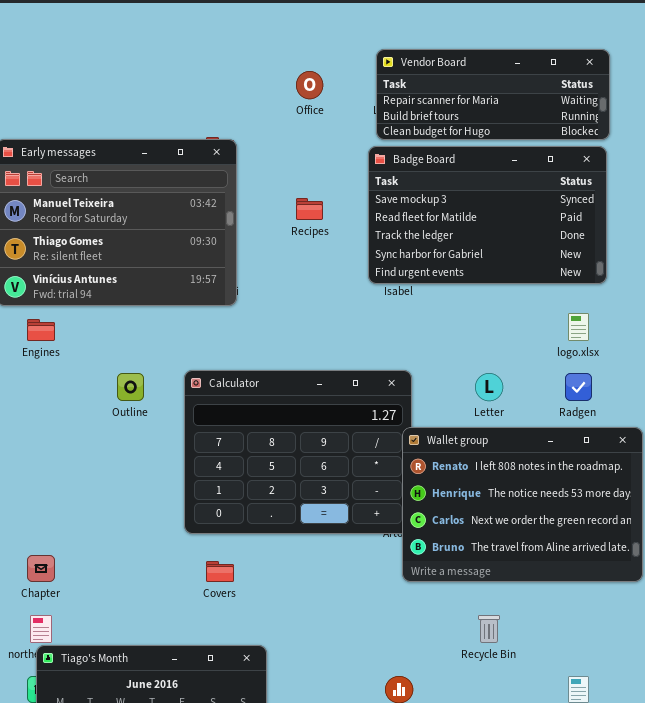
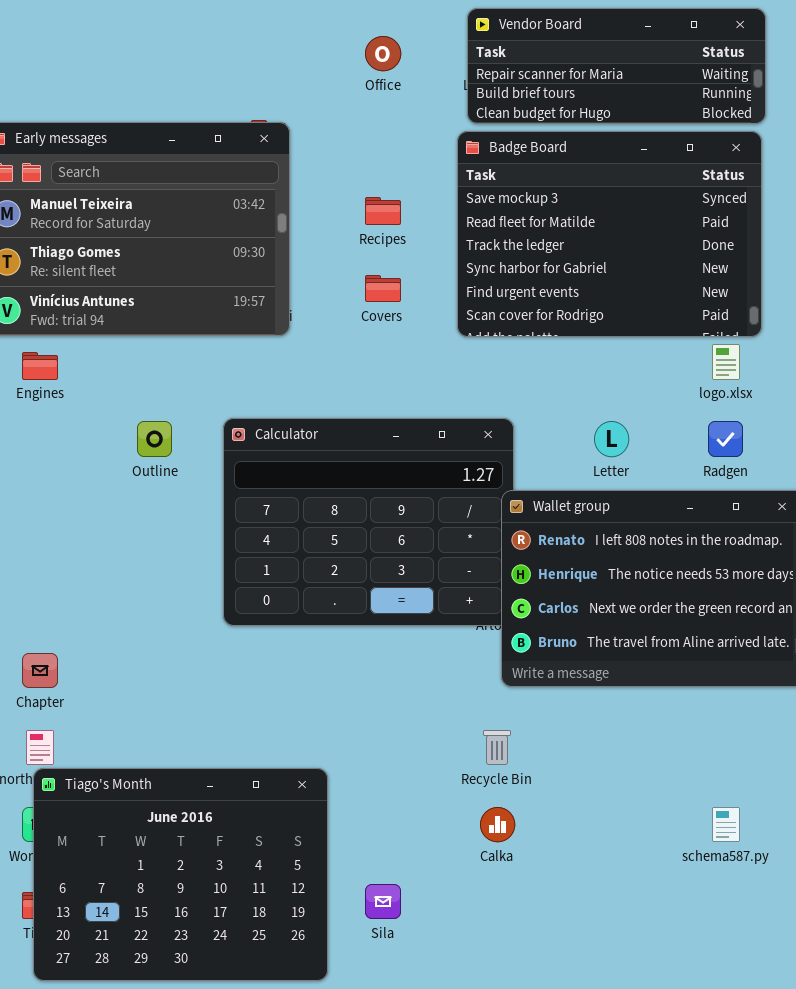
Badge Board: [368,146,607,284] -> [457,131,762,337], resized
Covers: [206,561,234,582] -> [365,275,401,302], moved
Recycle Bin: [478,615,500,643] -> [483,730,511,765], moved

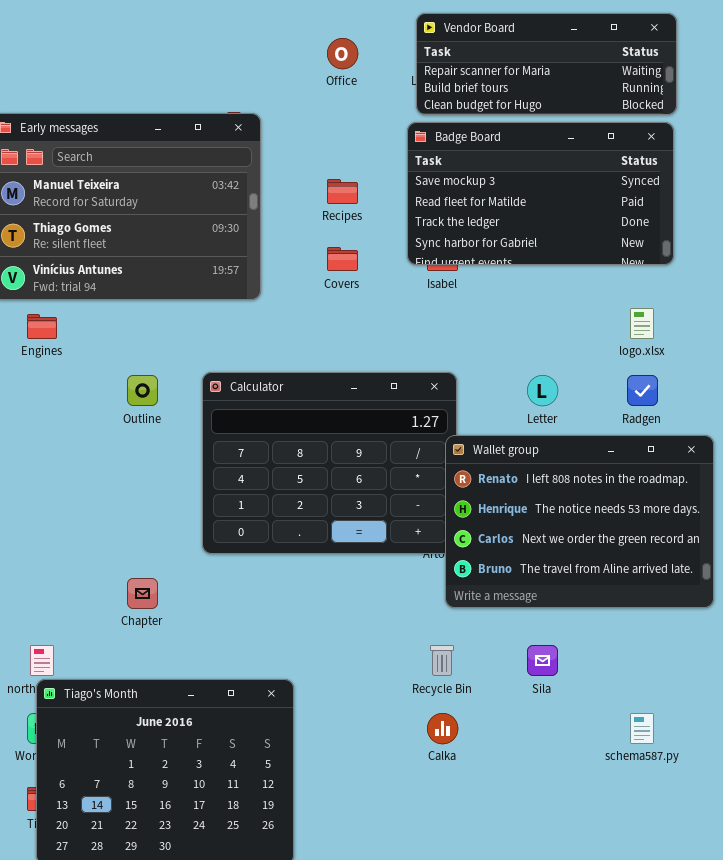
Badge Board: [457,131,762,337] -> [407,122,674,265], resized
Chapter: [22,653,58,688] -> [127,578,158,609], moved
Sila: [365,884,401,919] -> [527,645,558,676], moved

